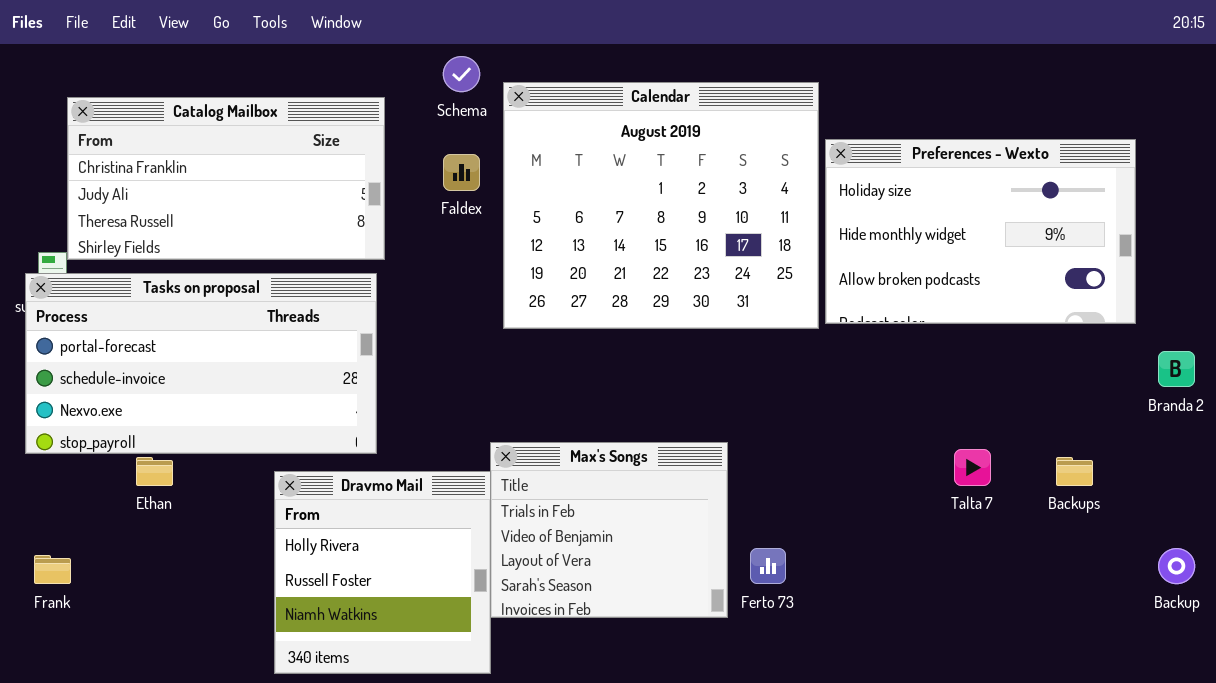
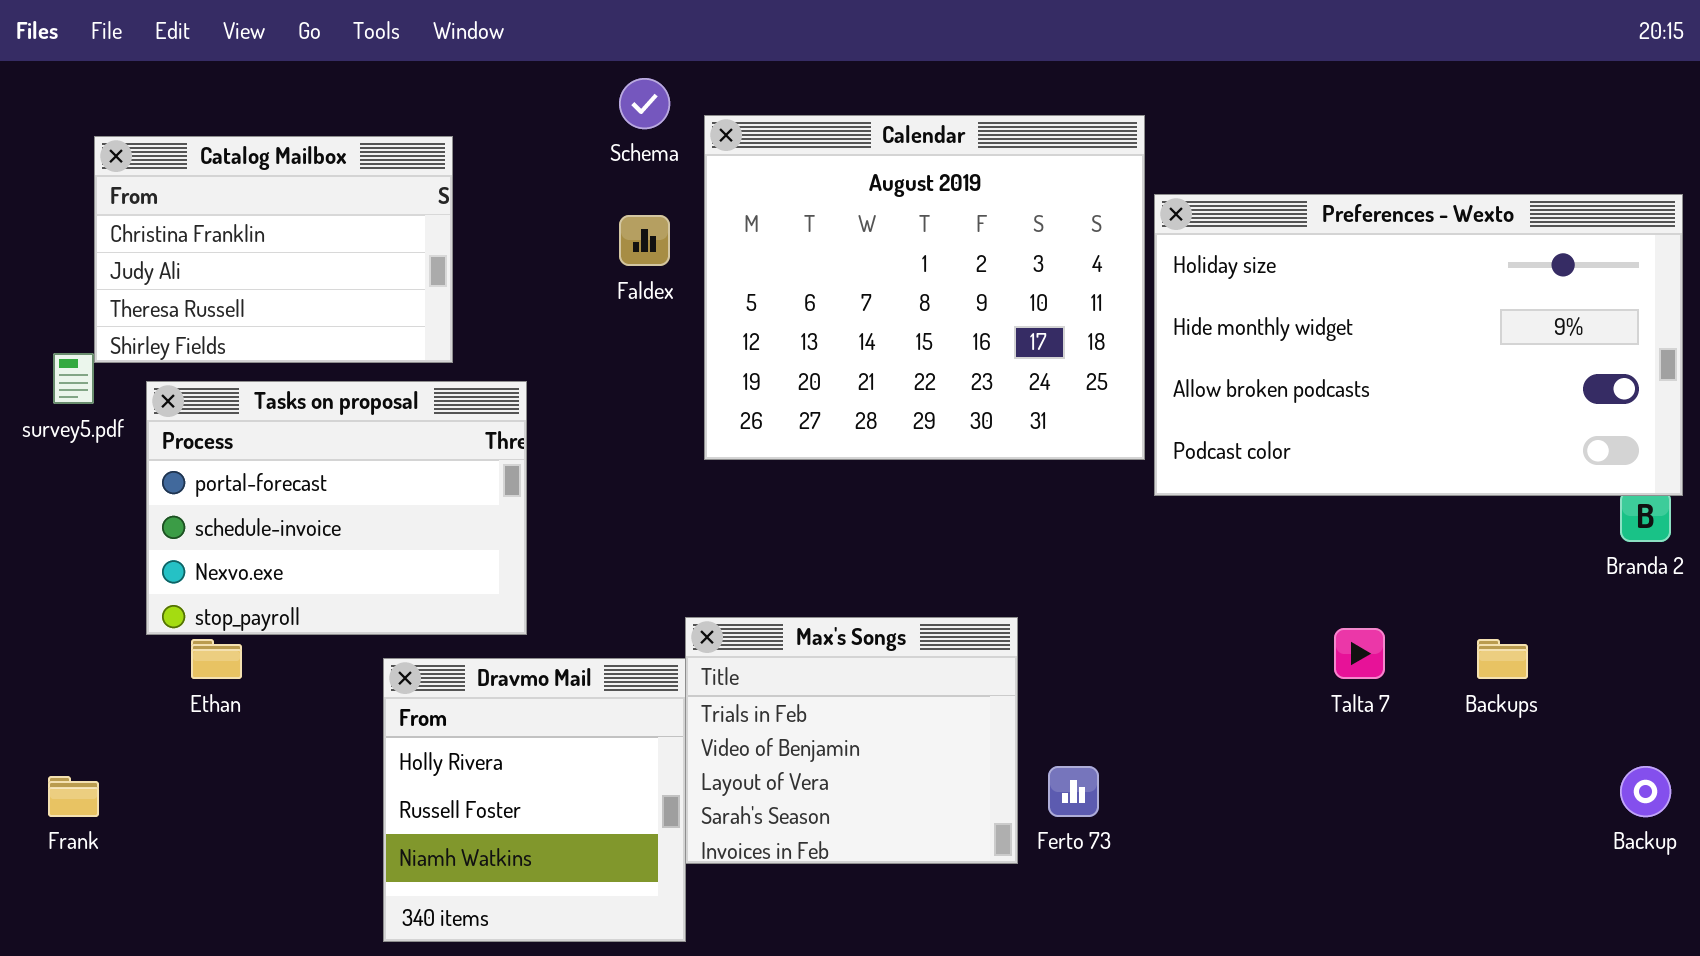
Catalog Mailbox: [67,97,385,260] -> [94,136,453,363], resized
Preferences - Wexto: [825,139,1136,324] -> [1154,194,1683,496], resized
Tasks on proposal: [25,273,377,454] -> [146,381,527,635], resized

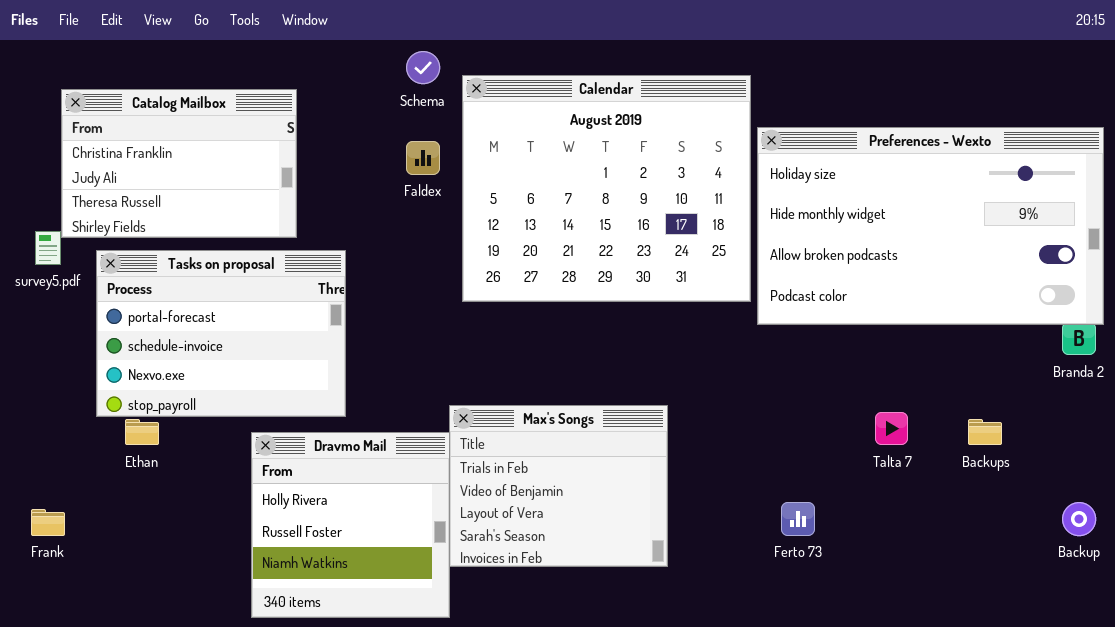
Ferto 73: [1048,766,1099,817] -> [781,502,815,536], moved

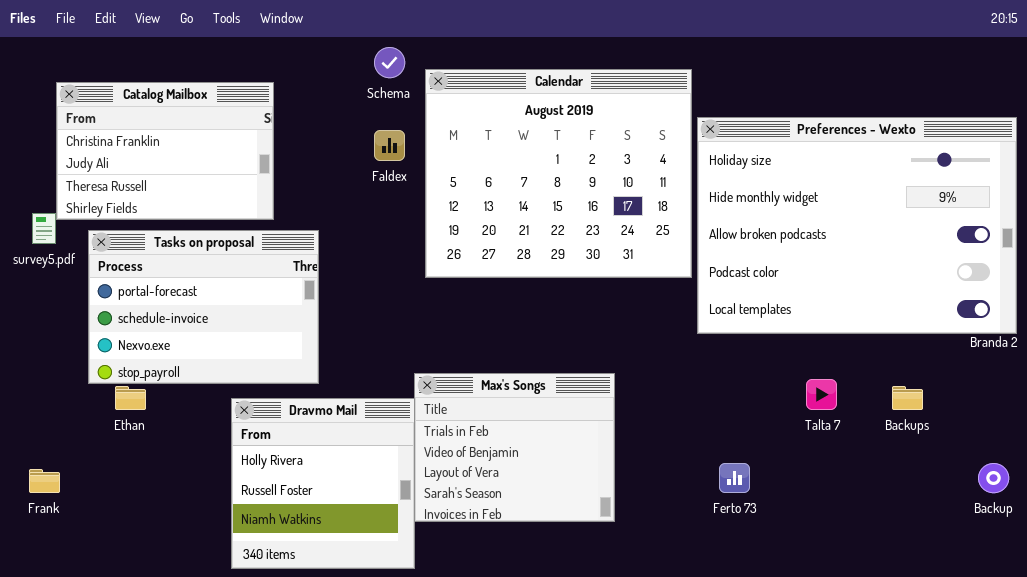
Preferences - Wexto: [757,127,1104,325] -> [697,117,1017,334], resized

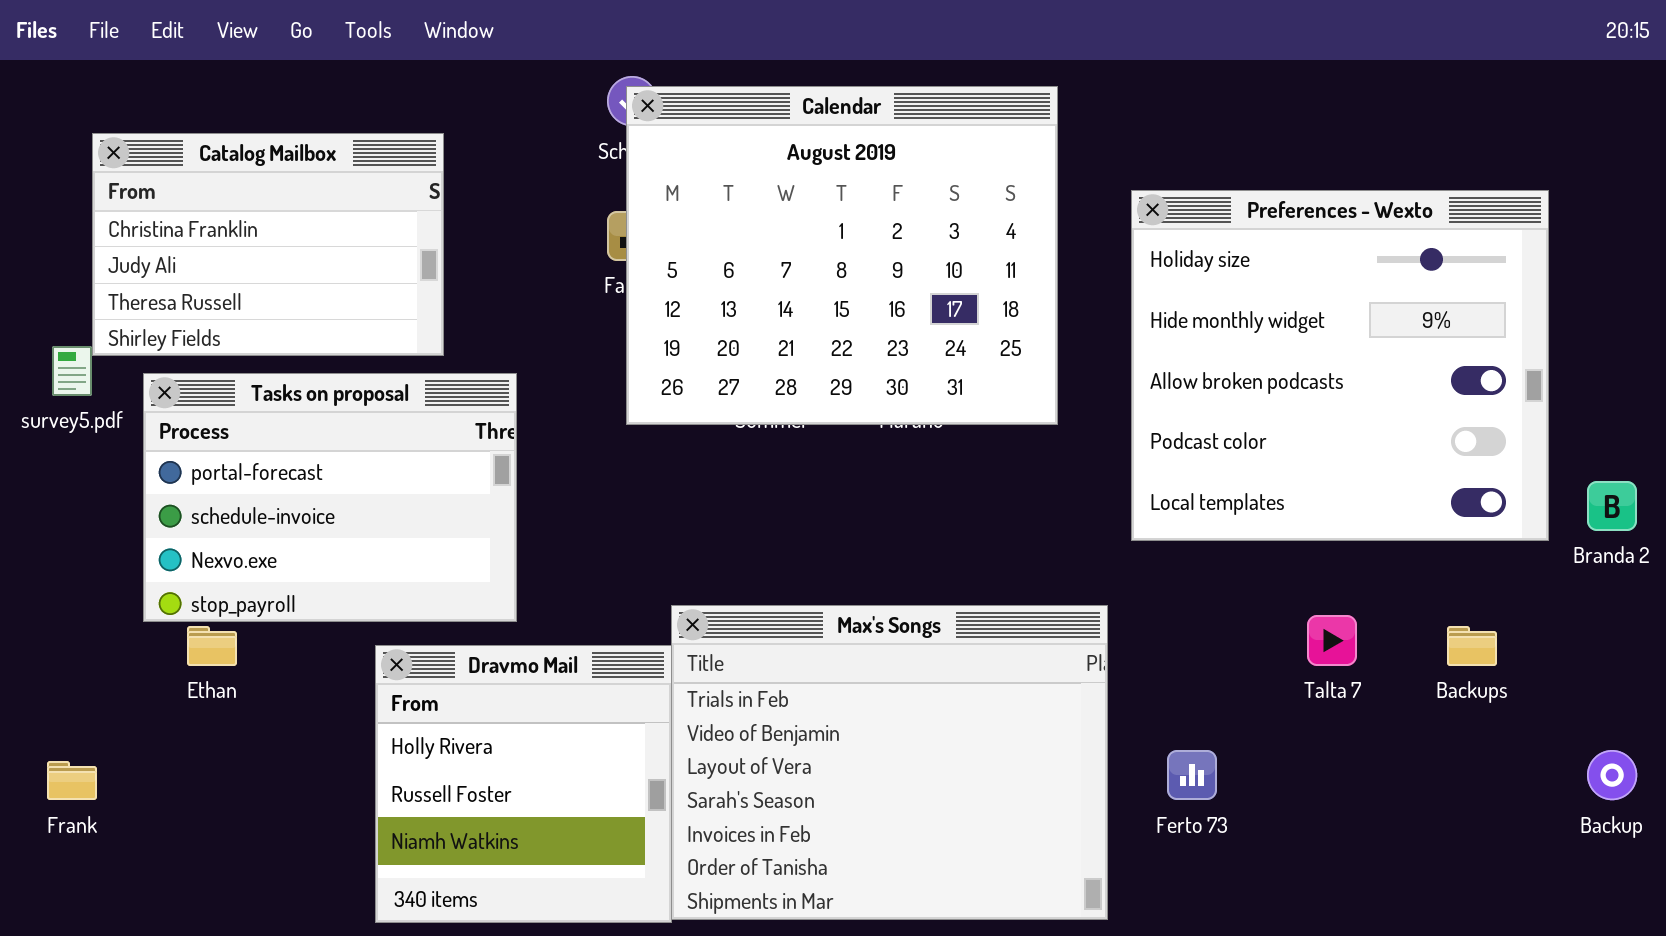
Calendar: [425,69,692,278] -> [626,86,1058,425], moved
Preferences - Wexto: [697,117,1017,334] -> [1131,190,1549,541], resized
Max's Songs: [414,373,615,522] -> [671,605,1108,920], resized

